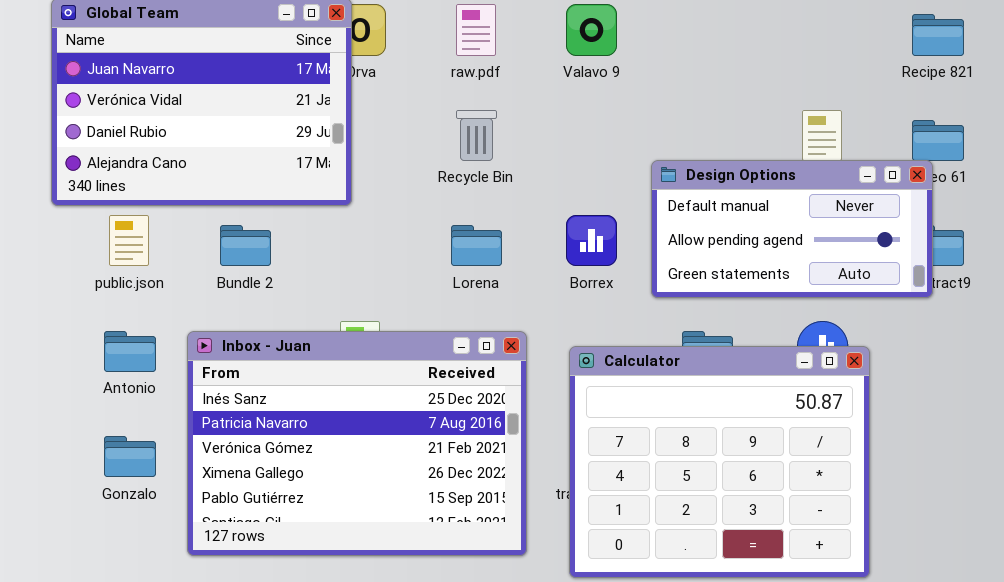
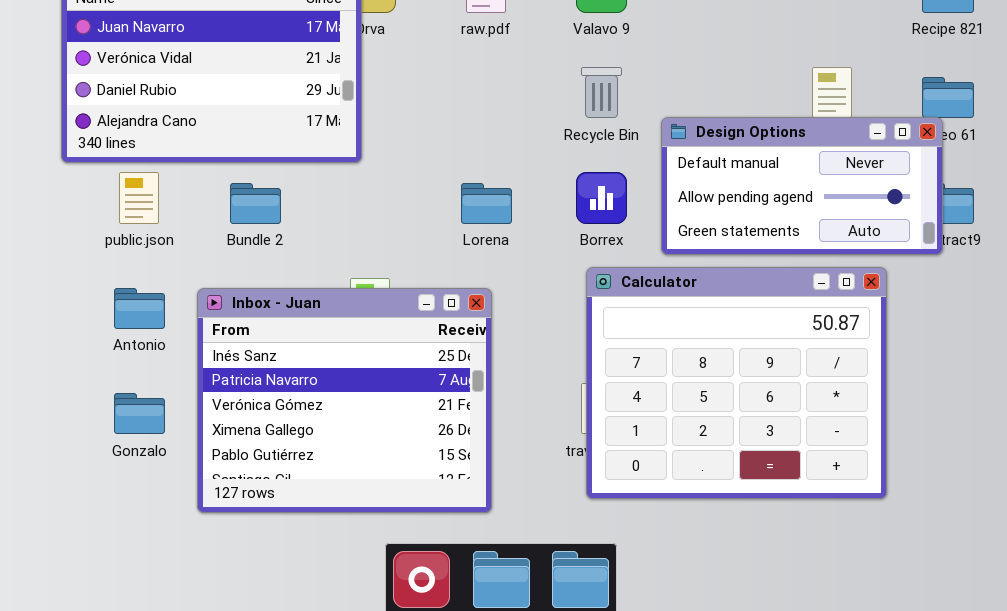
Recycle Bin: [456,110,497,161] -> [581,67,622,118], moved
Inbox - Juan: [187,331,527,556] -> [197,288,492,513], resized
Calculator: [569,346,870,578] -> [586,267,887,499], moved

